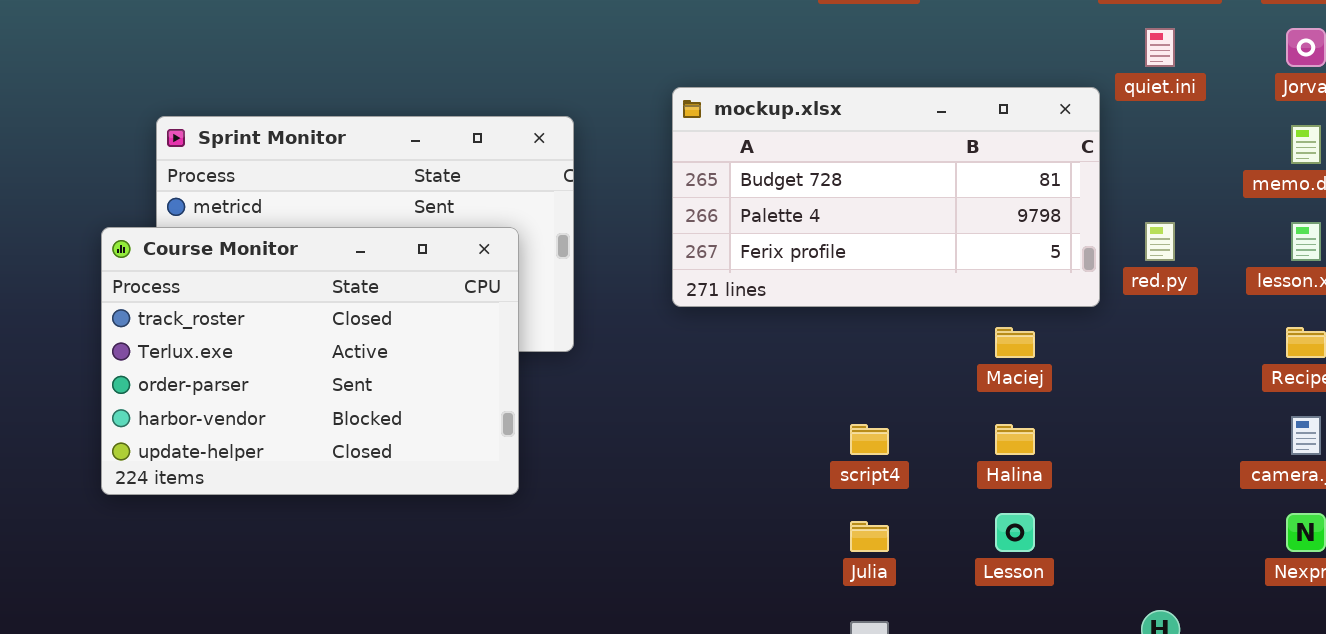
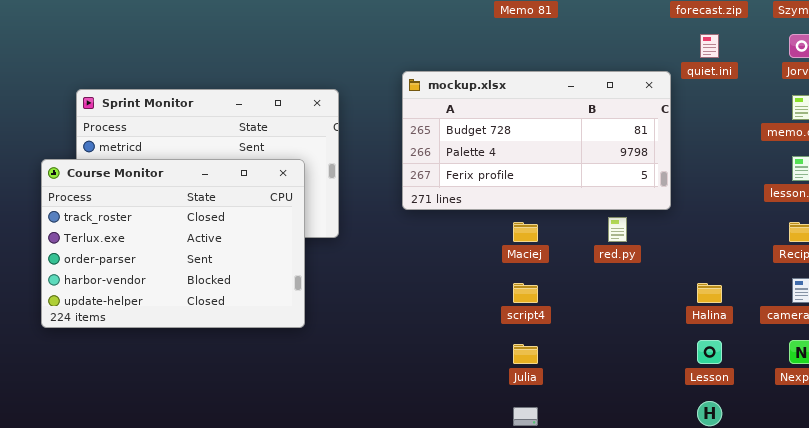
red.py: [1145,222,1175,261] -> [608,217,627,242], moved
Maciej: [995,327,1035,358] -> [513,222,538,242], moved
Halina: [995,424,1035,455] -> [697,283,722,303], moved
Lesson: [995,513,1035,552] -> [697,340,722,364], moved

